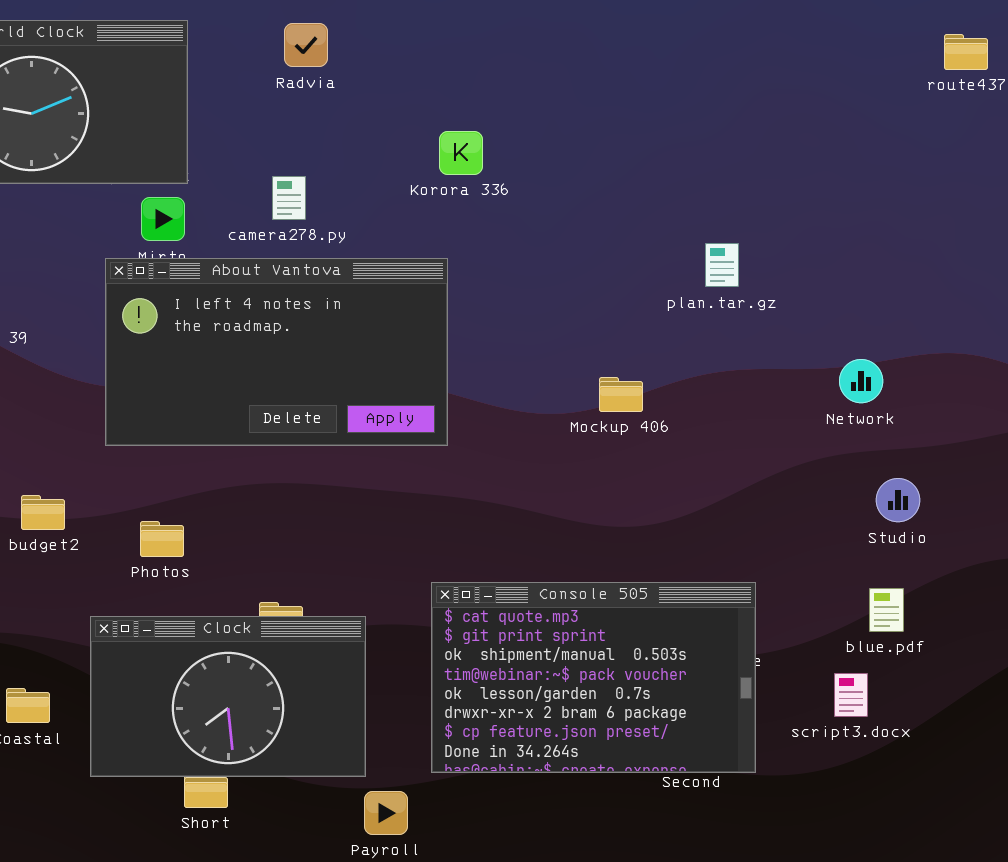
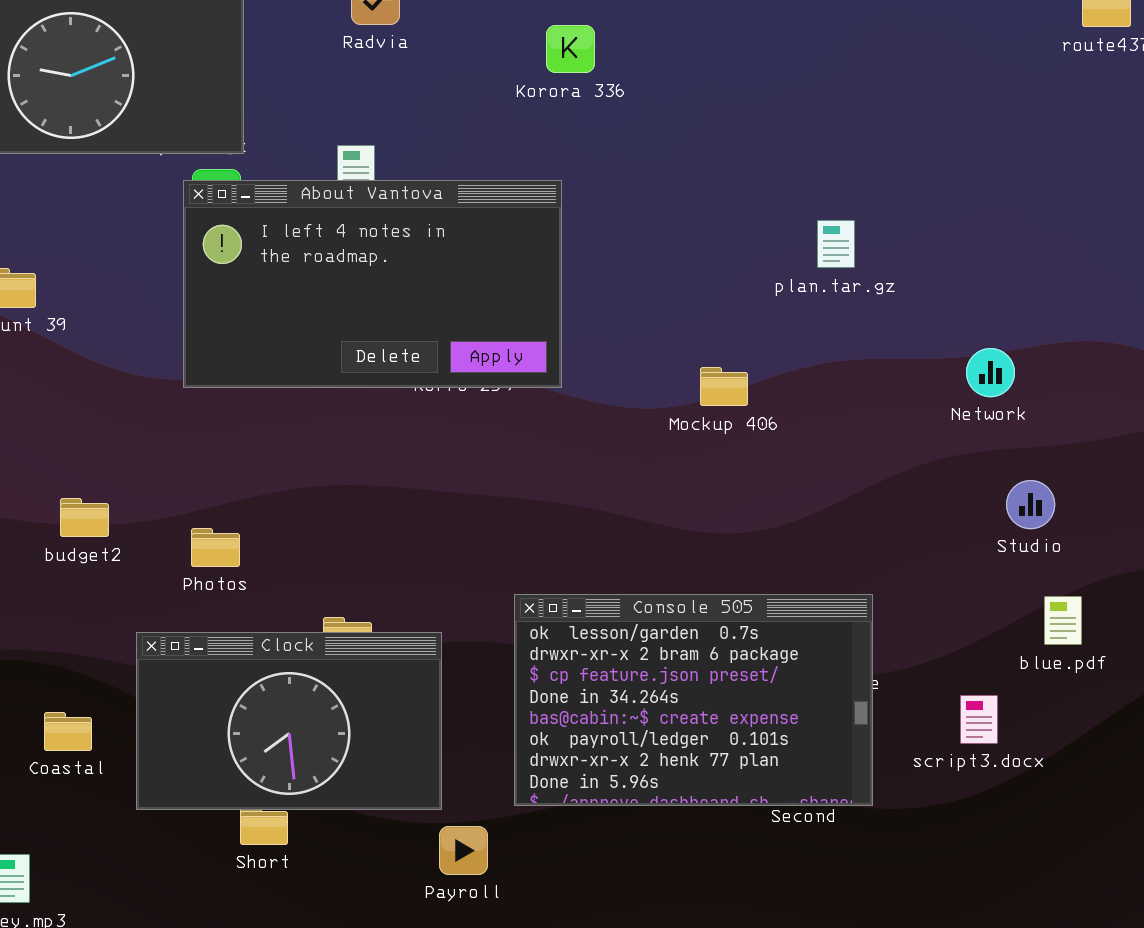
Korora 336: [439,131,483,175] -> [546,25,595,73], moved
About Vantova: [105,258,448,446] -> [183,180,562,388], moved
Console 505: [431,582,756,773] -> [514,594,873,806], scrolled down 4 rows
blue.pdf: [869,588,904,632] -> [1044,596,1082,645], moved

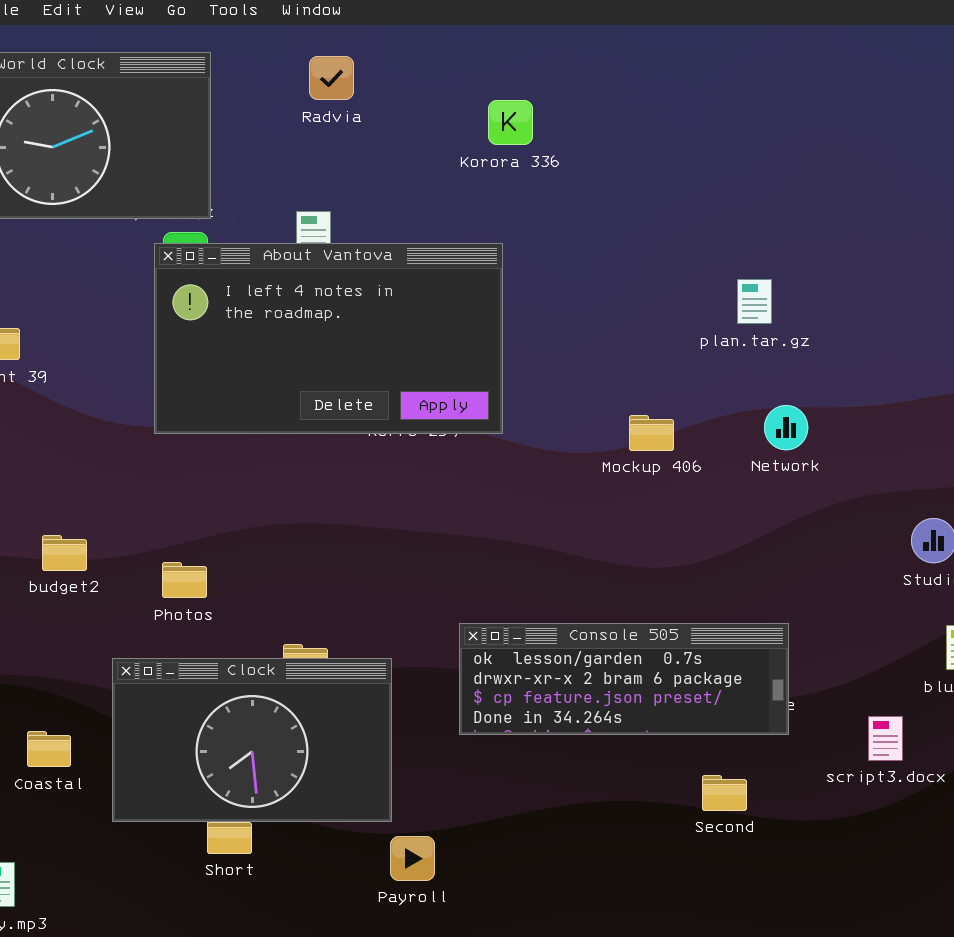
Network: [966,348,1015,397] -> [764,405,808,450], moved
Console 505: [514,594,873,806] -> [459,623,789,735], resized

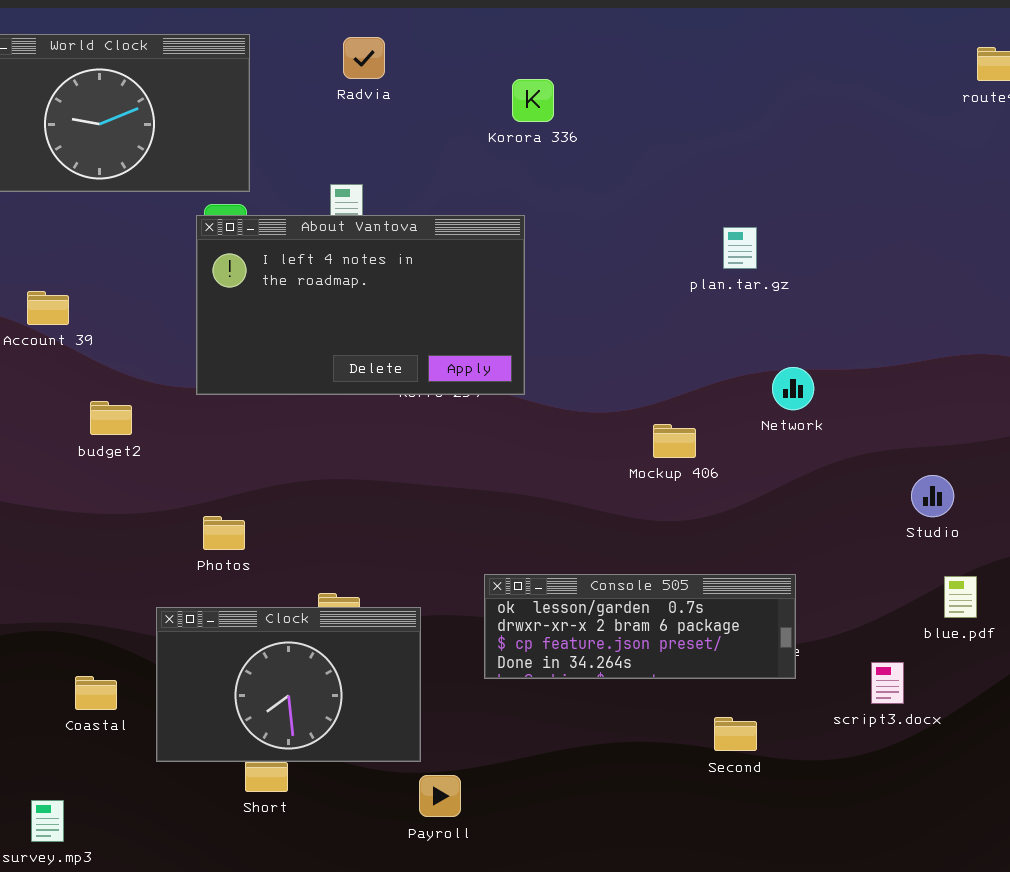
plan.tar.gz: [737,279,772,324] -> [723,227,757,269], moved
Mockup 406: [629,415,674,451] -> [653,424,696,458], moved
budget2: [42,535,87,571] -> [90,401,132,435], moved

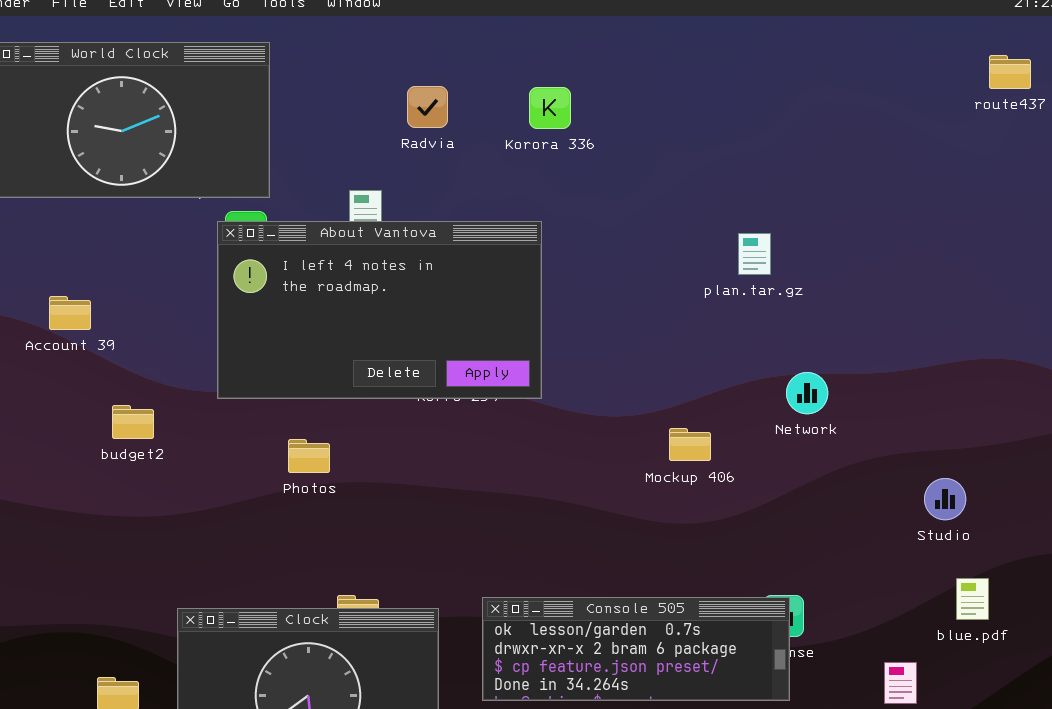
Radvia: [343,37,385,79] -> [407,86,448,128], moved
Photos: [203,516,245,550] -> [288,439,330,473], moved
Console 505: [484,574,796,679] -> [482,597,790,701], moved

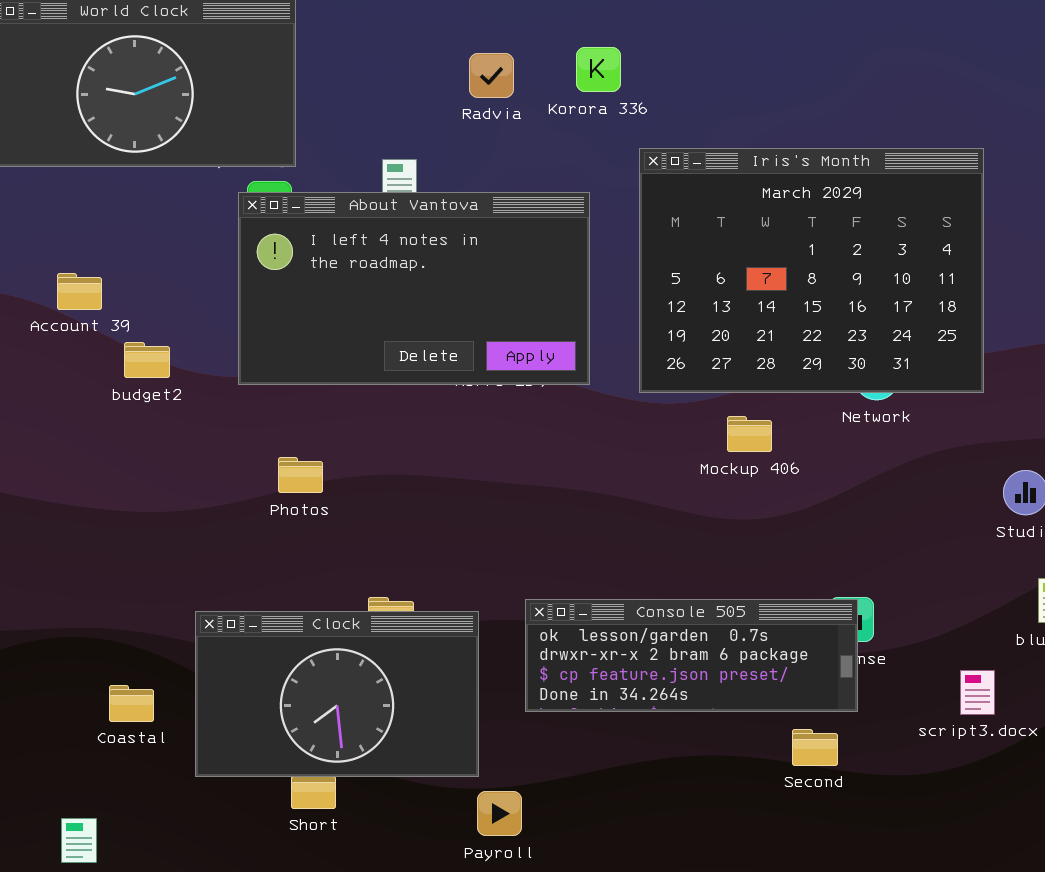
Radvia: [407,86,448,128] -> [469,53,514,98], moved
Iris's Month: none -> [639,148,984,393], opened
budget2: [112,405,154,439] -> [124,342,170,378], moved
Photos: [288,439,330,473] -> [278,457,323,493], moved

